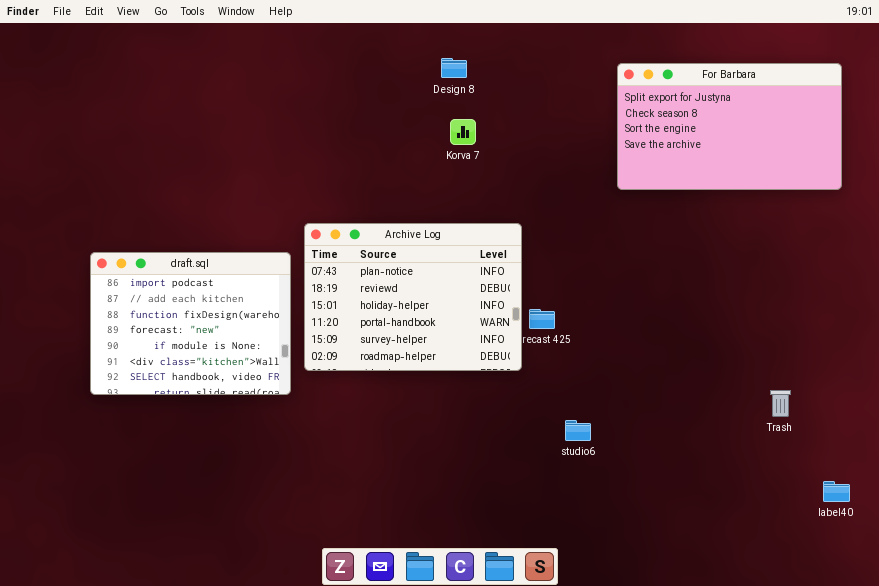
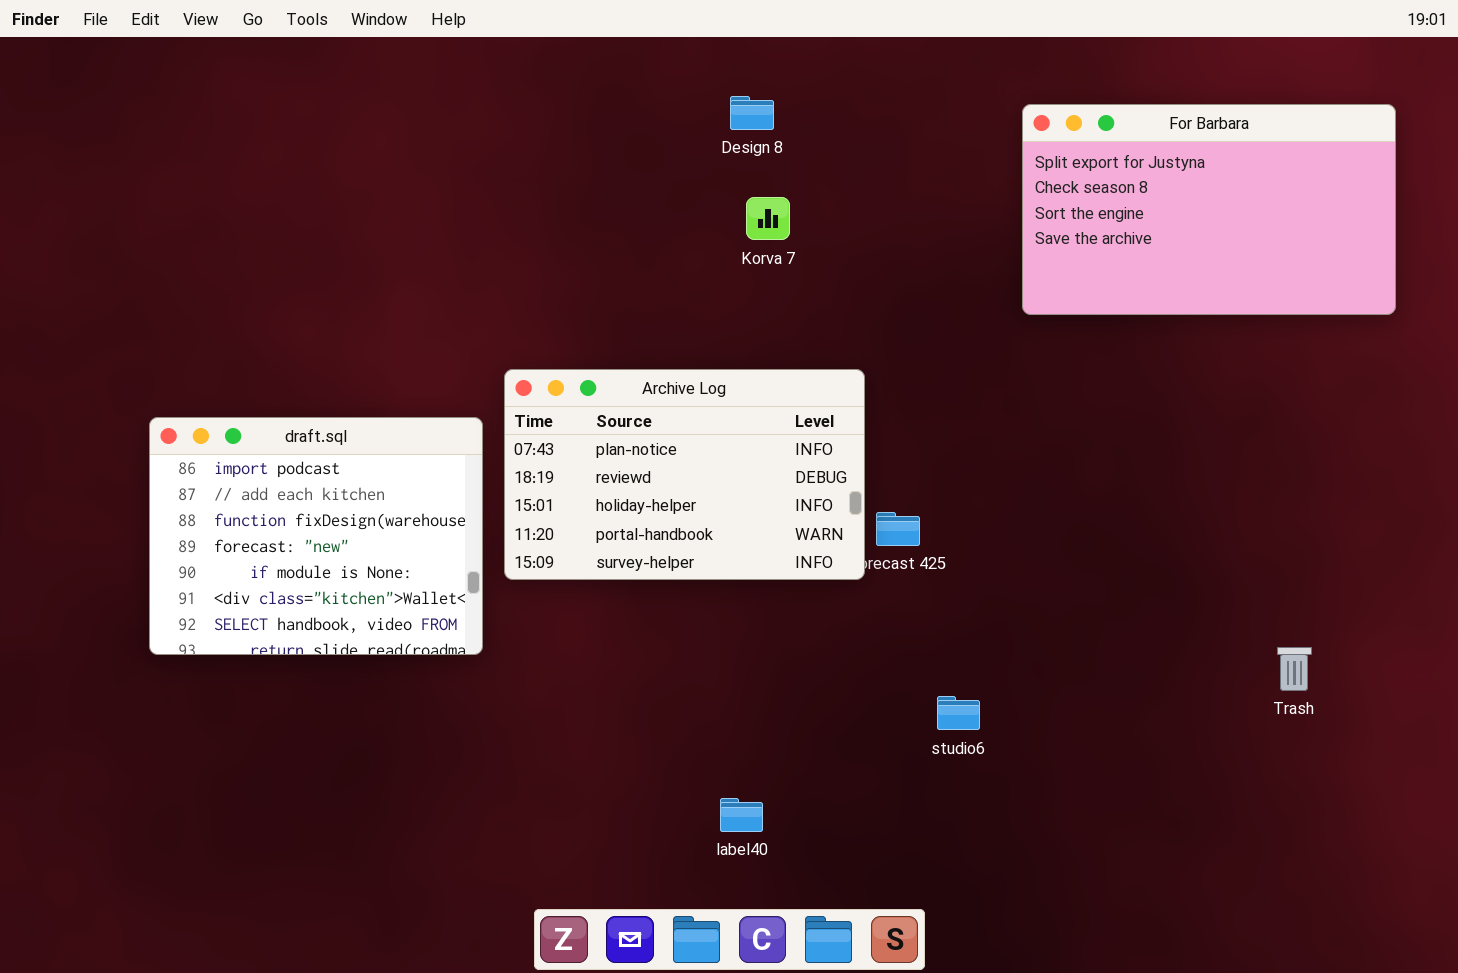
Archive Log: [304,223,522,371] -> [504,369,865,580], resized
label40: [823,481,850,502] -> [720,798,763,832], moved

